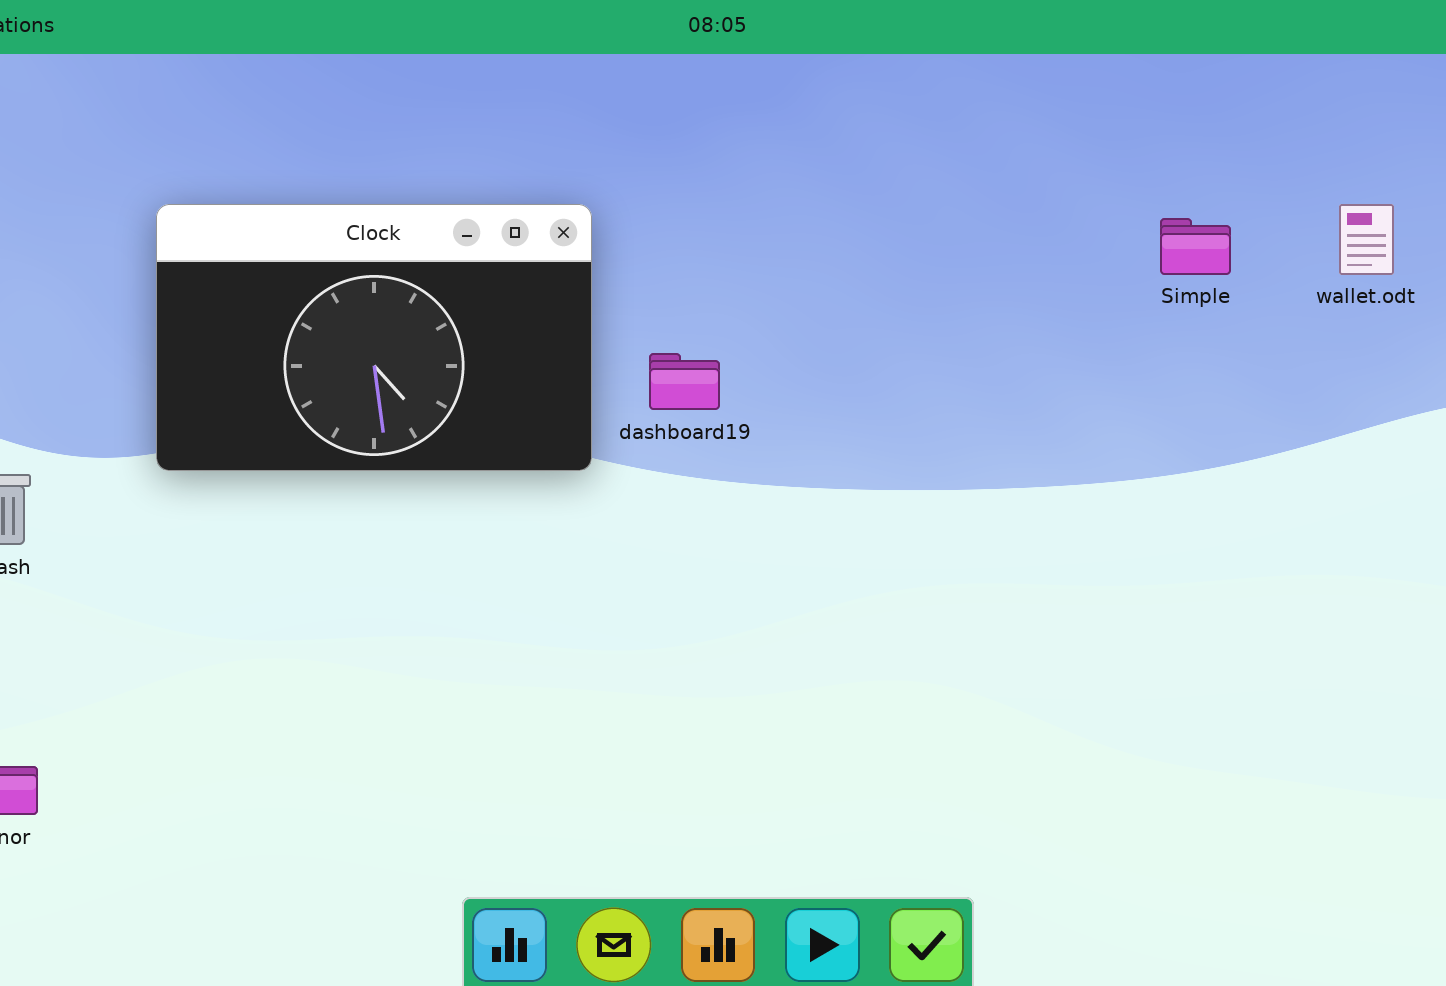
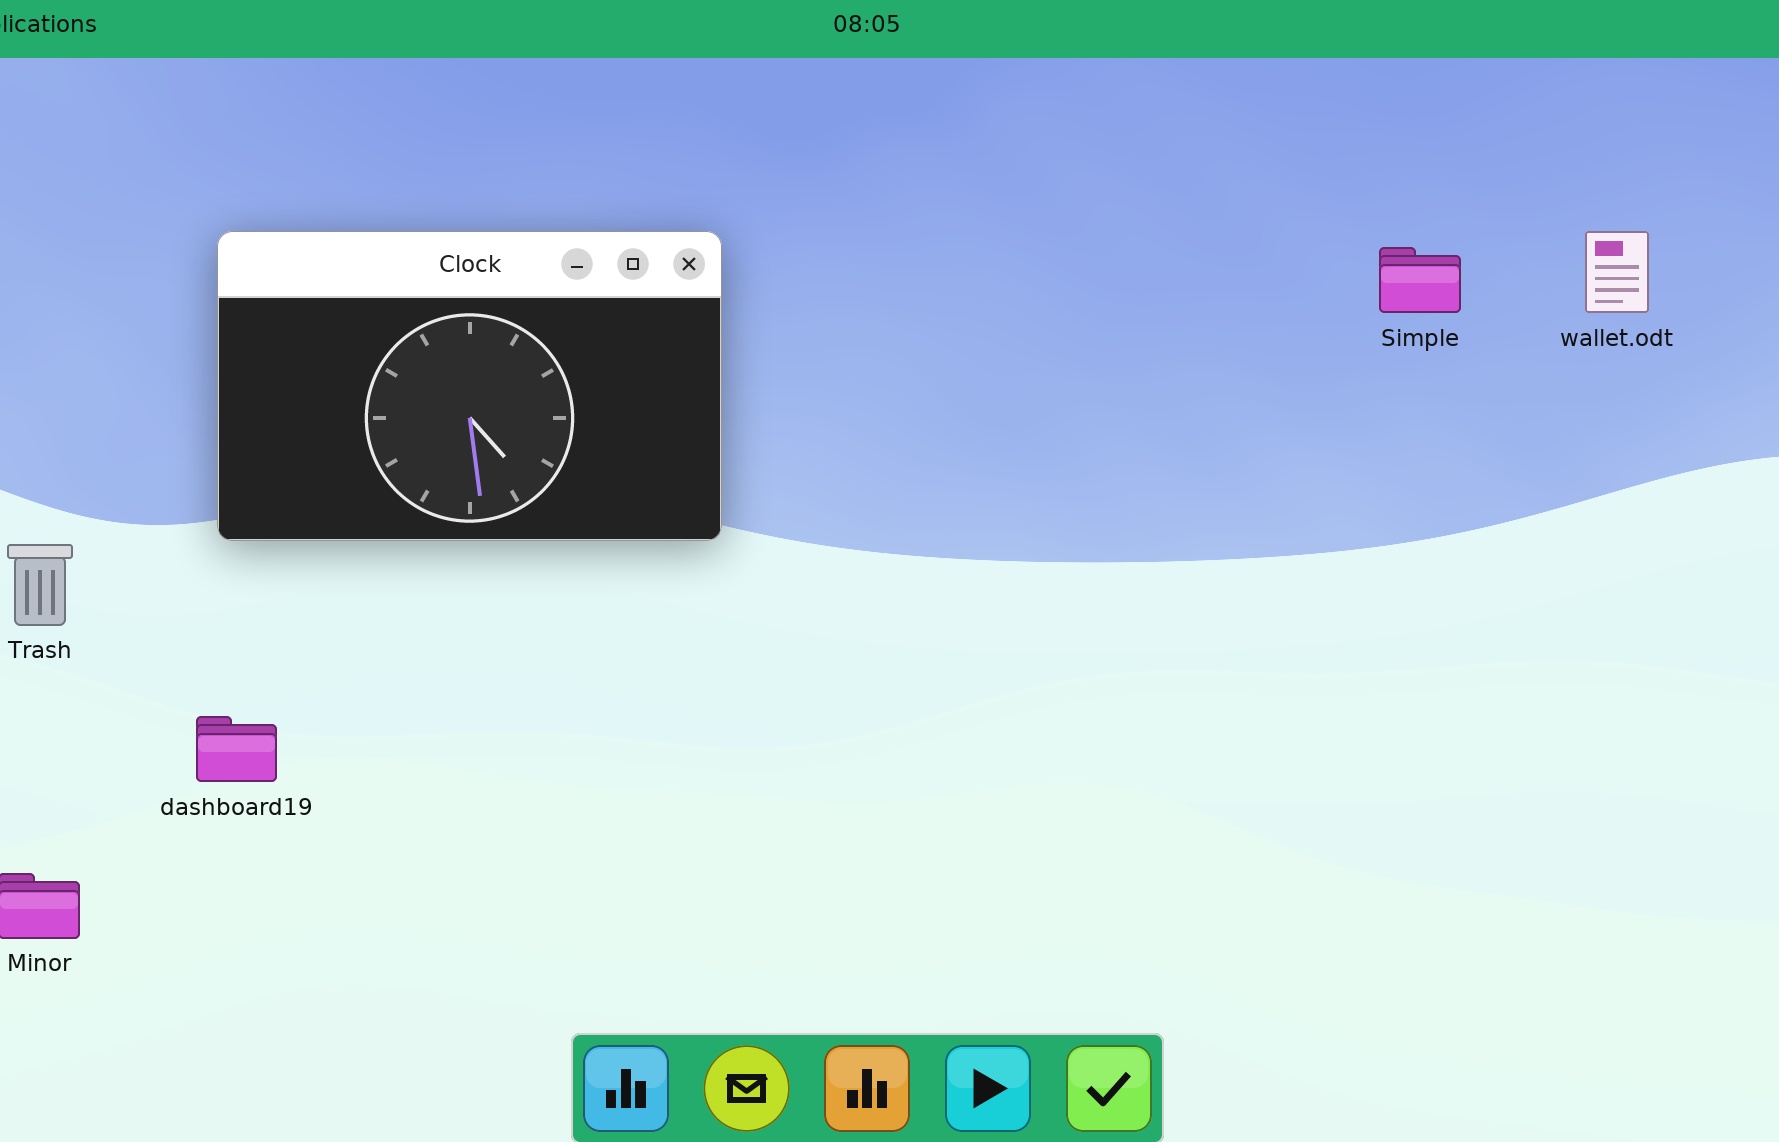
dashboard19: [649,353,720,410] -> [196,716,277,782], moved

